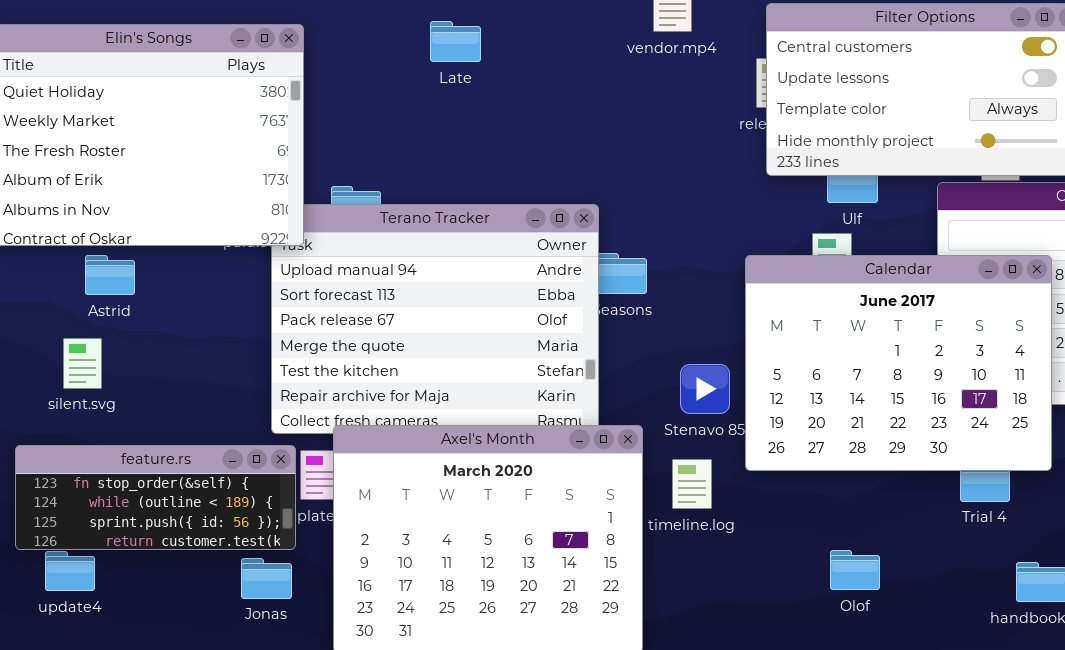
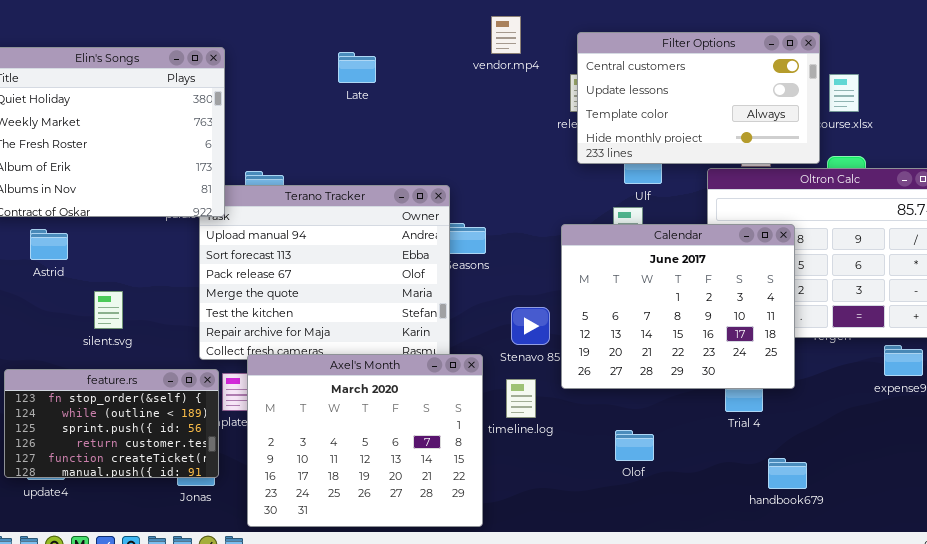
Late: [430,21,481,62] -> [338,52,376,83], moved
Astrid: [85,255,135,295] -> [30,229,68,260], moved
silent.svg: [63,338,102,389] -> [94,291,123,329], moved
feature.rs: [15,445,296,550] -> [4,369,219,478], resized
Olof: [830,550,880,590] -> [615,430,654,461], moved

